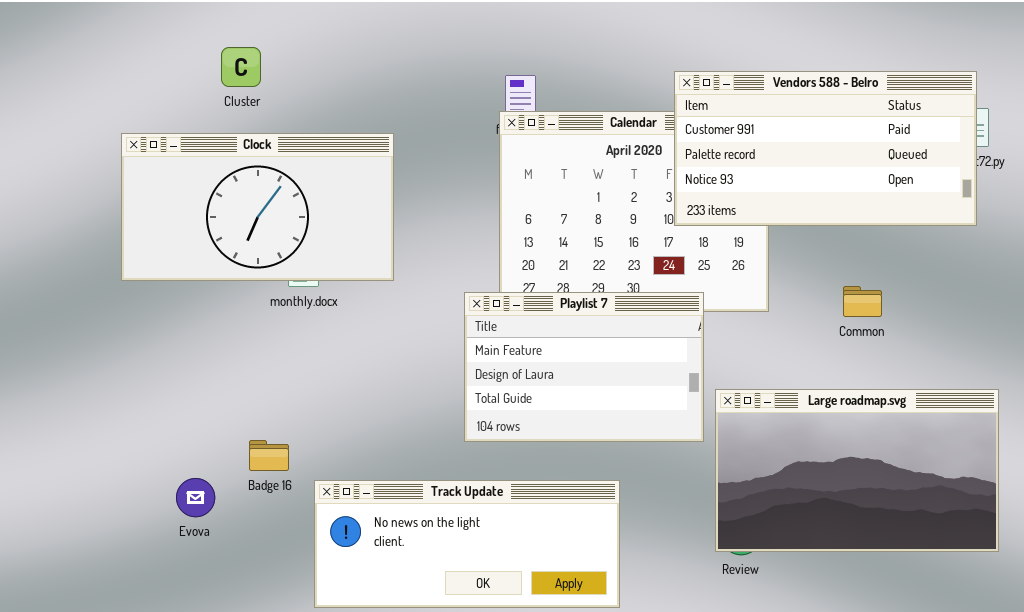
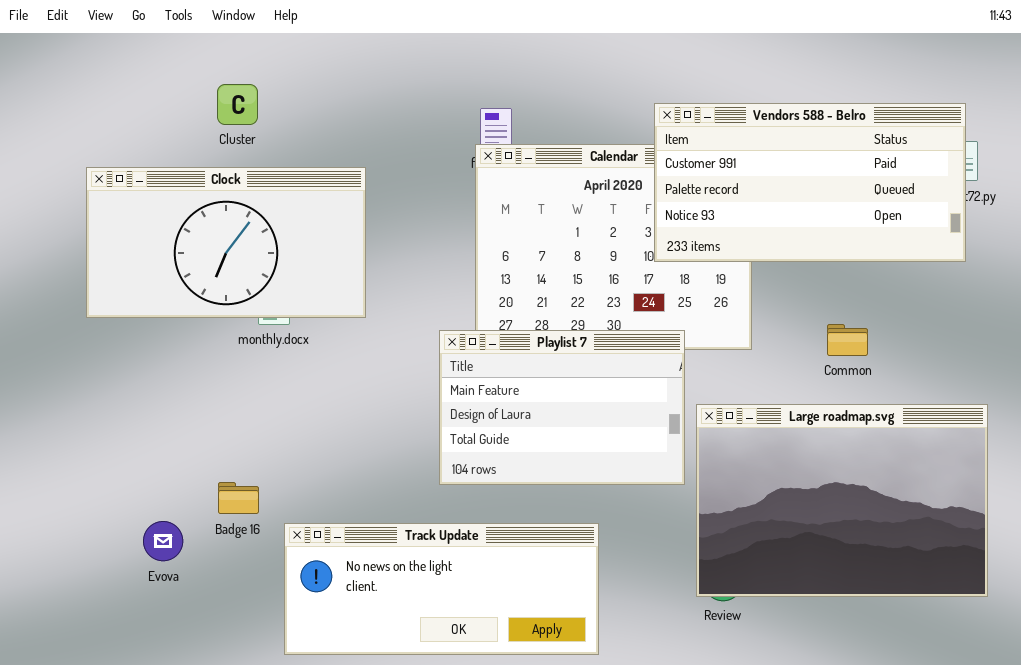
Cluster: [221,47,261,87] -> [217,84,258,125], moved
Large roadmap.svg: [715,389,999,552] -> [696,404,988,597], resized

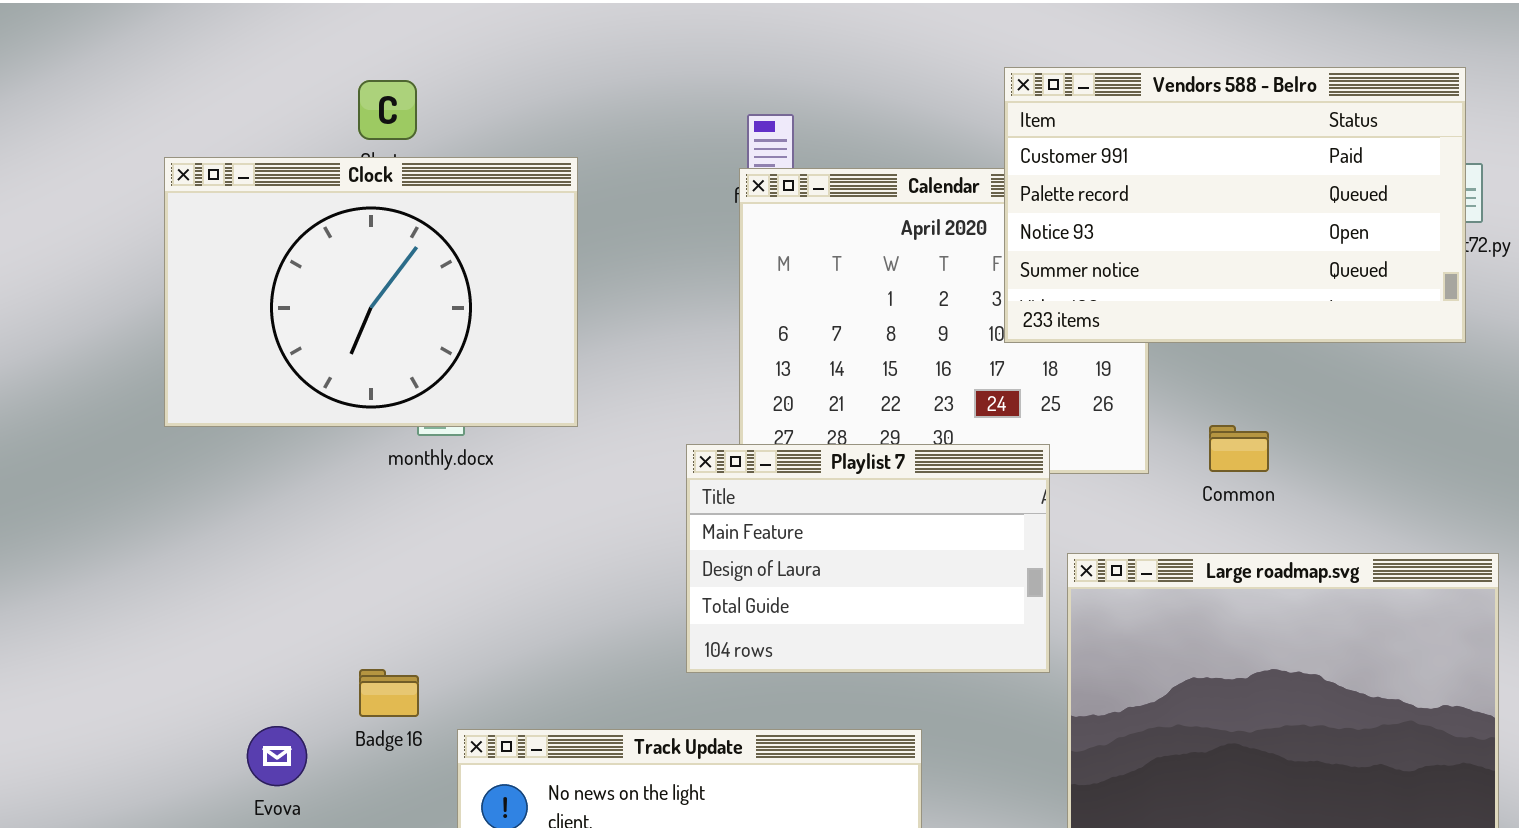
Vendors 588 - Belro: [654,103,966,262] -> [1004,67,1466,343], resized
Clock: [86,167,366,318] -> [164,157,578,427], resized
Common: [827,324,868,356] -> [1209,425,1269,472], moved

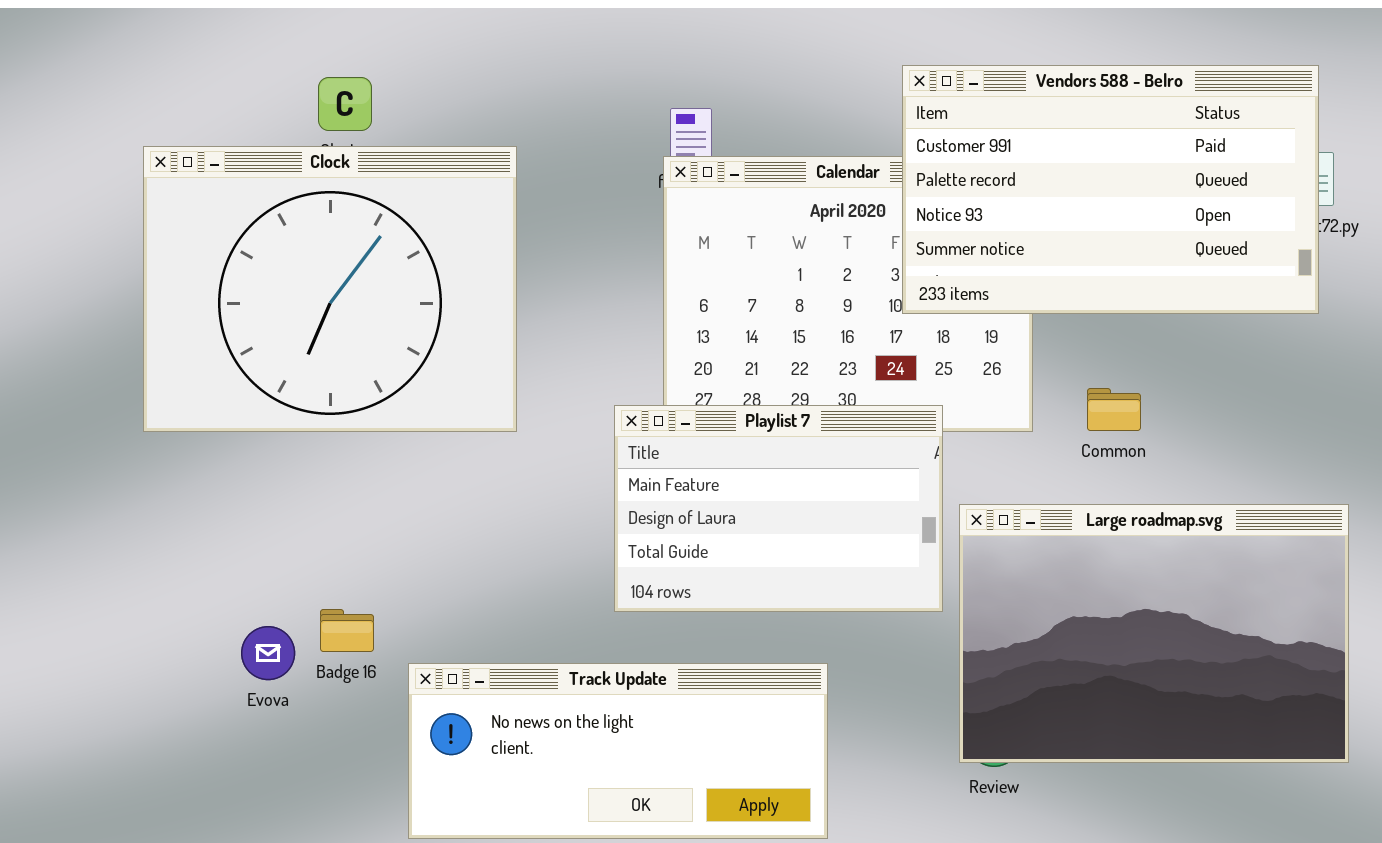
Clock: [164,157,578,427] -> [143,146,517,432], resized
Evova: [247,726,307,786] -> [241,626,295,680], moved

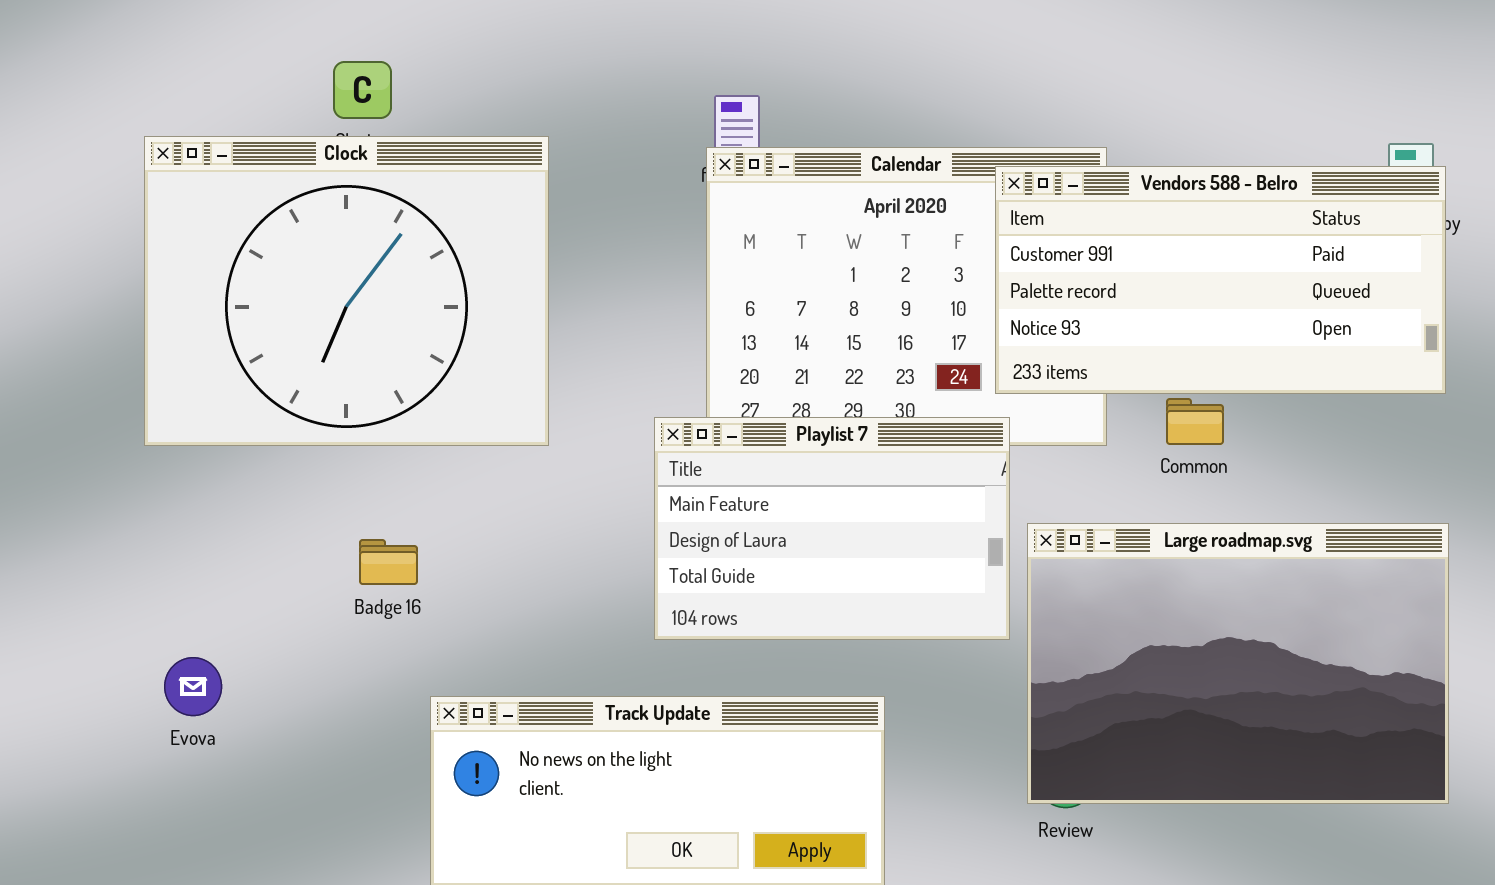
Vendors 588 - Belro: [902,65,1319,314] -> [995,166,1446,394], moved, resized
Badge 16: [320,609,374,652] -> [359,539,418,585], moved
Evova: [241,626,295,680] -> [164,657,222,716], moved

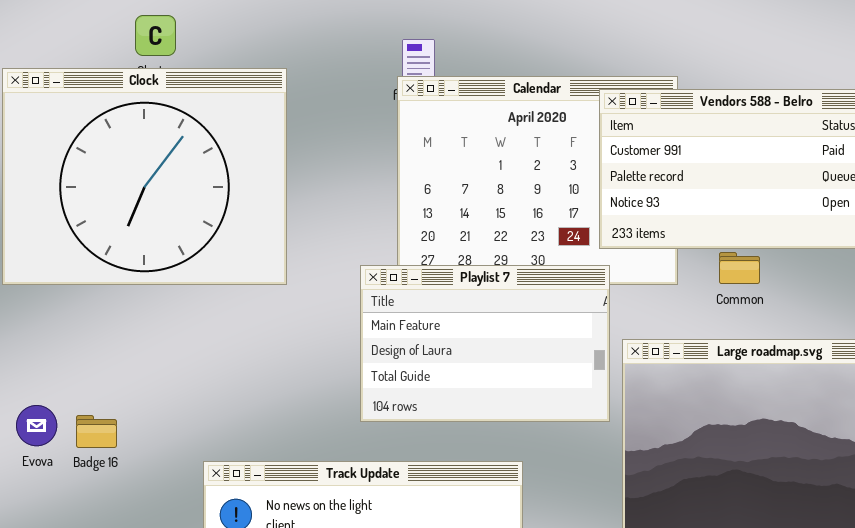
Badge 16: [359,539,418,585] -> [76,415,117,448], moved
Evova: [164,657,222,716] -> [16,405,57,446], moved

